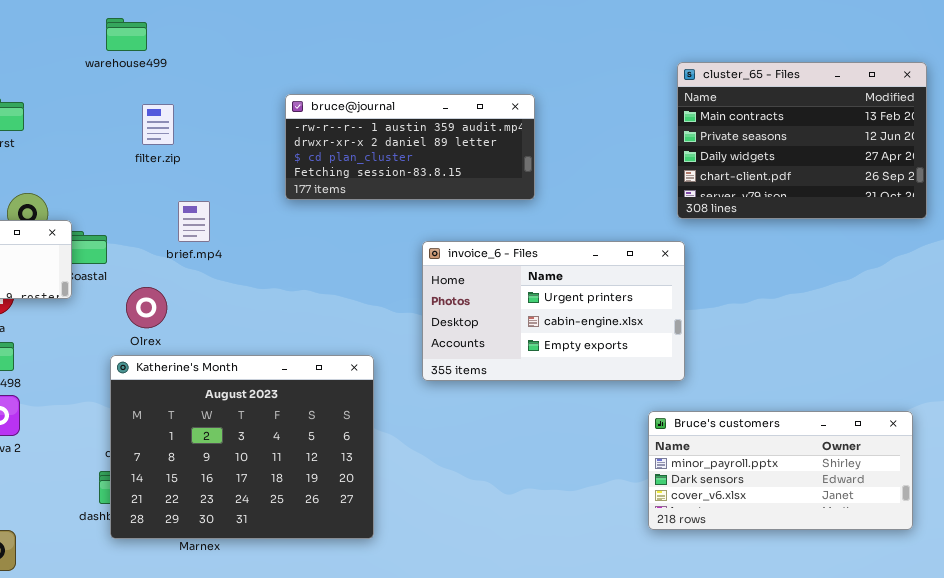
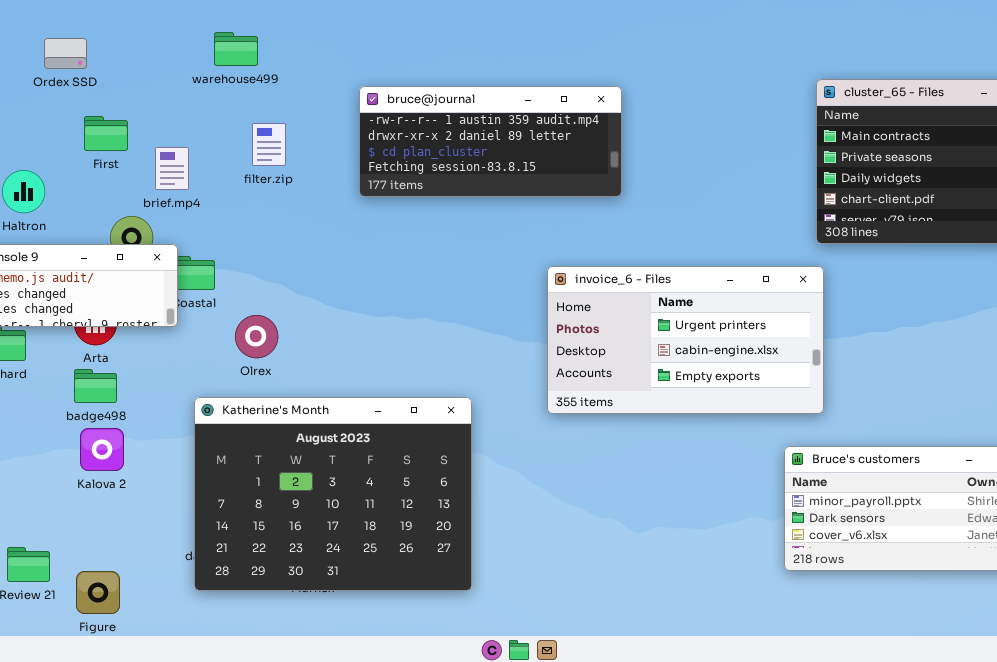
bruce@journal: [285,94,535,200] -> [359,86,622,197], moved
brief.mp4: [178,201,210,242] -> [155,147,189,190], moved
Katherine's Month: [110,355,374,539] -> [194,397,472,591], moved

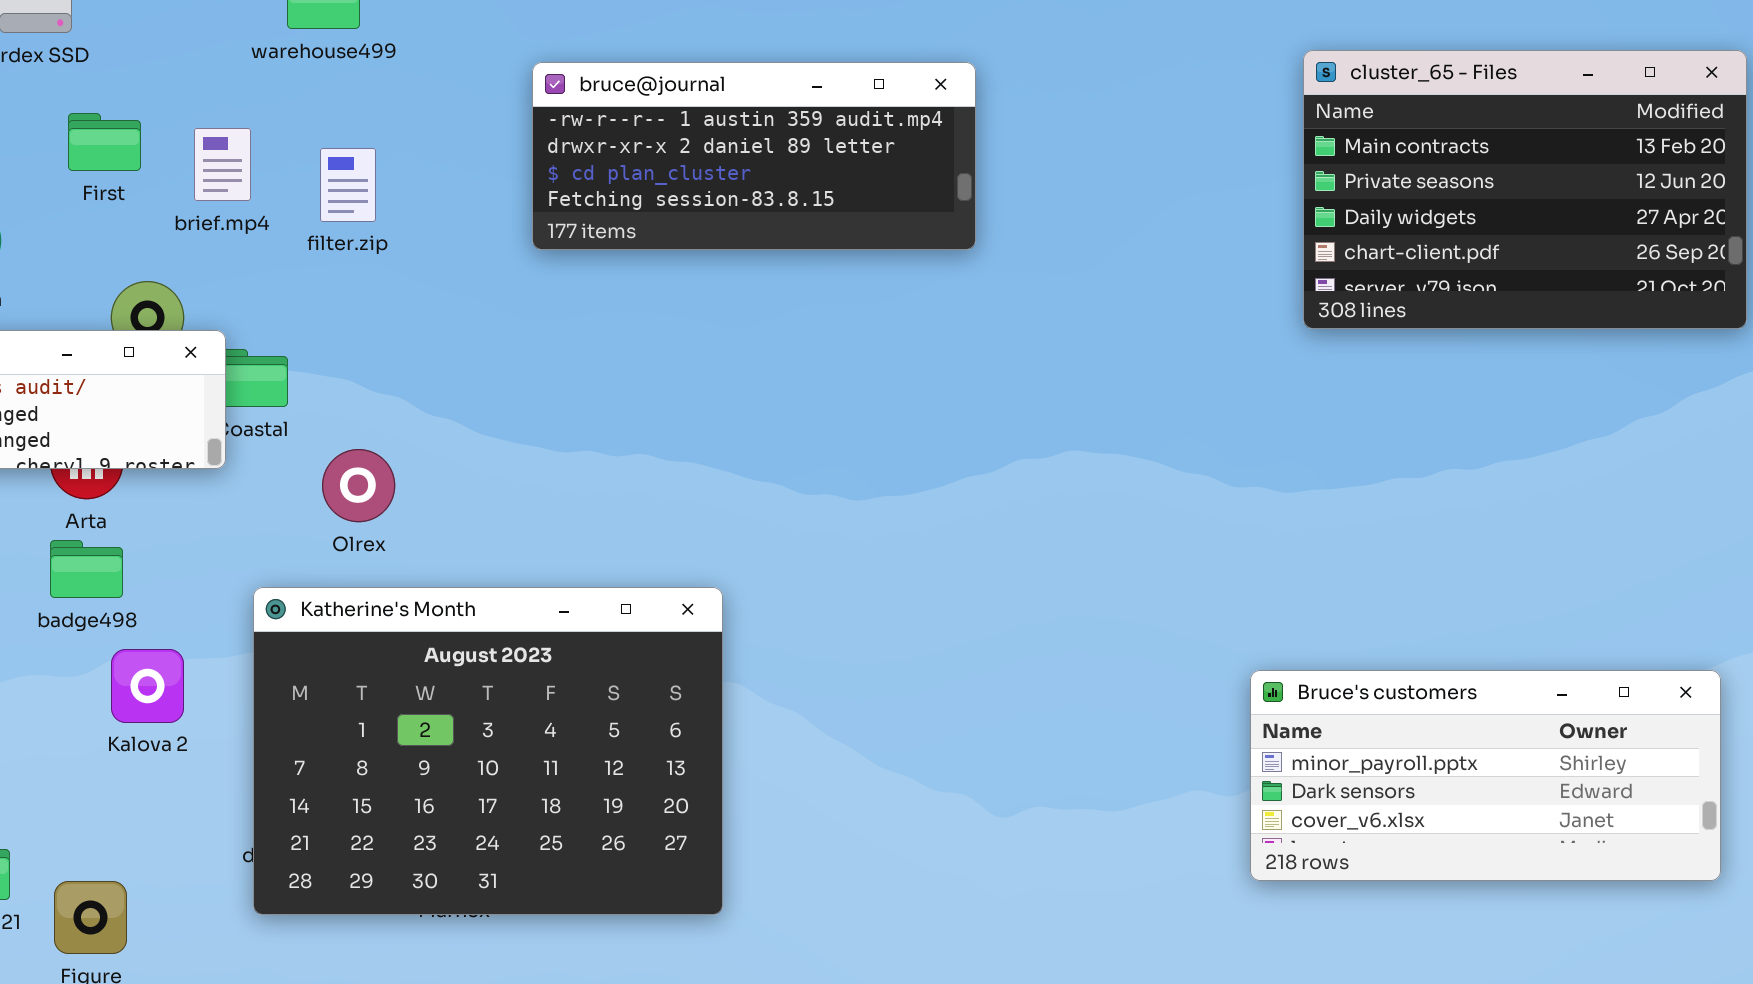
filter.zip: [252,123,286,166] -> [320,148,376,222], moved
brief.mp4: [155,147,189,190] -> [194,128,251,201], moved
invoice_6 - Files: [547,266,824,414] -> none, closed
Kalova 2: [80,428,124,471] -> [111,649,184,723], moved

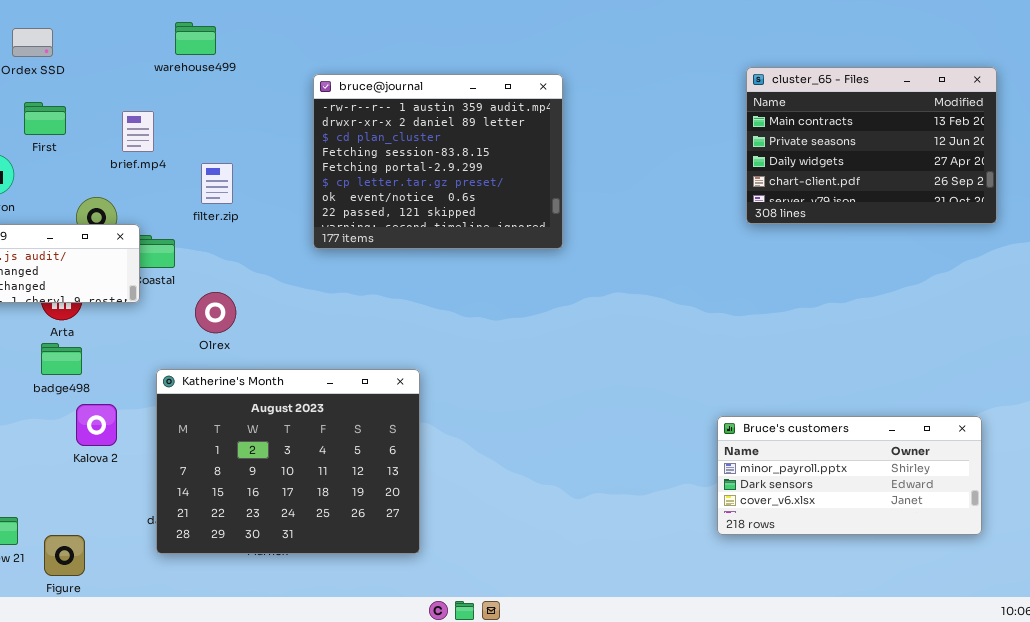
bruce@journal: [532,62,976,250] -> [313,74,563,249], resized
First: [68,113,141,171] -> [24,102,66,135], moved
filter.zip: [320,148,376,222] -> [201,163,233,204], moved

